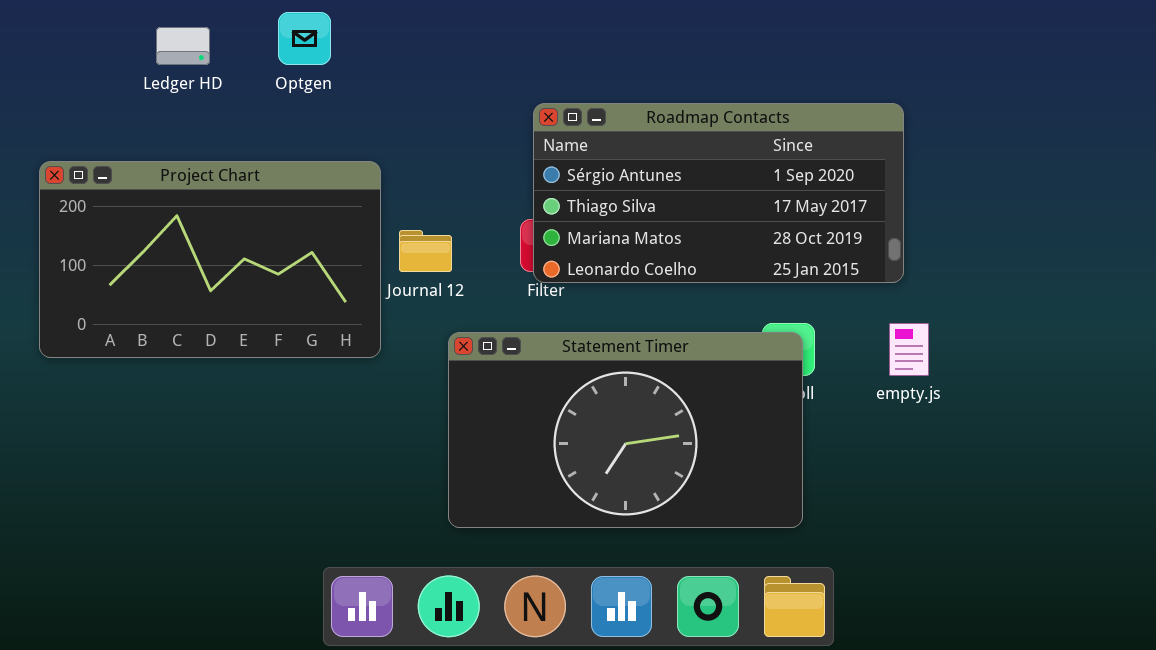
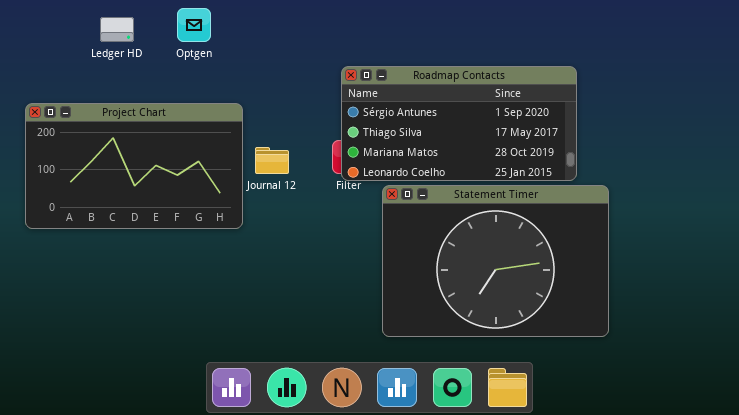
Statement Timer: [448,332,803,528] -> [382,185,609,337], moved, resized

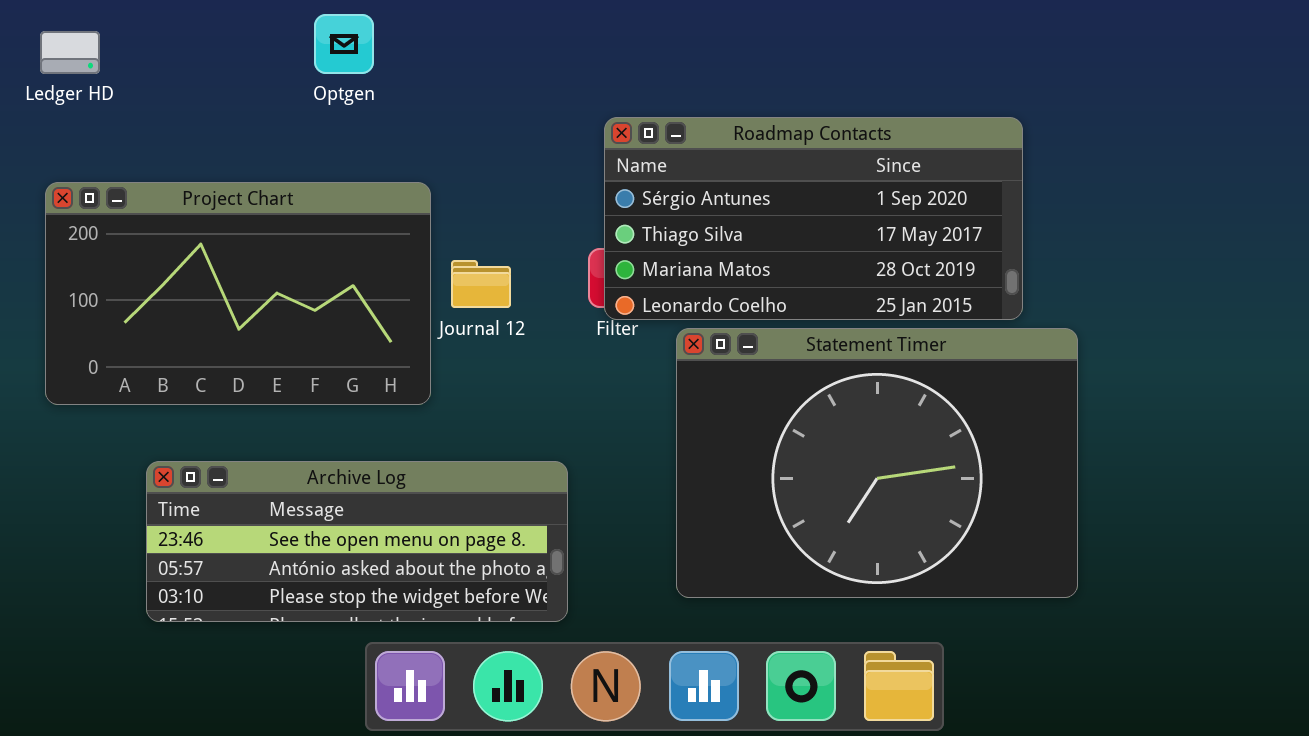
Ledger HD: [100,17,134,42] -> [40,31,100,74], moved
Archive Log: none -> [146,461,568,622], opened

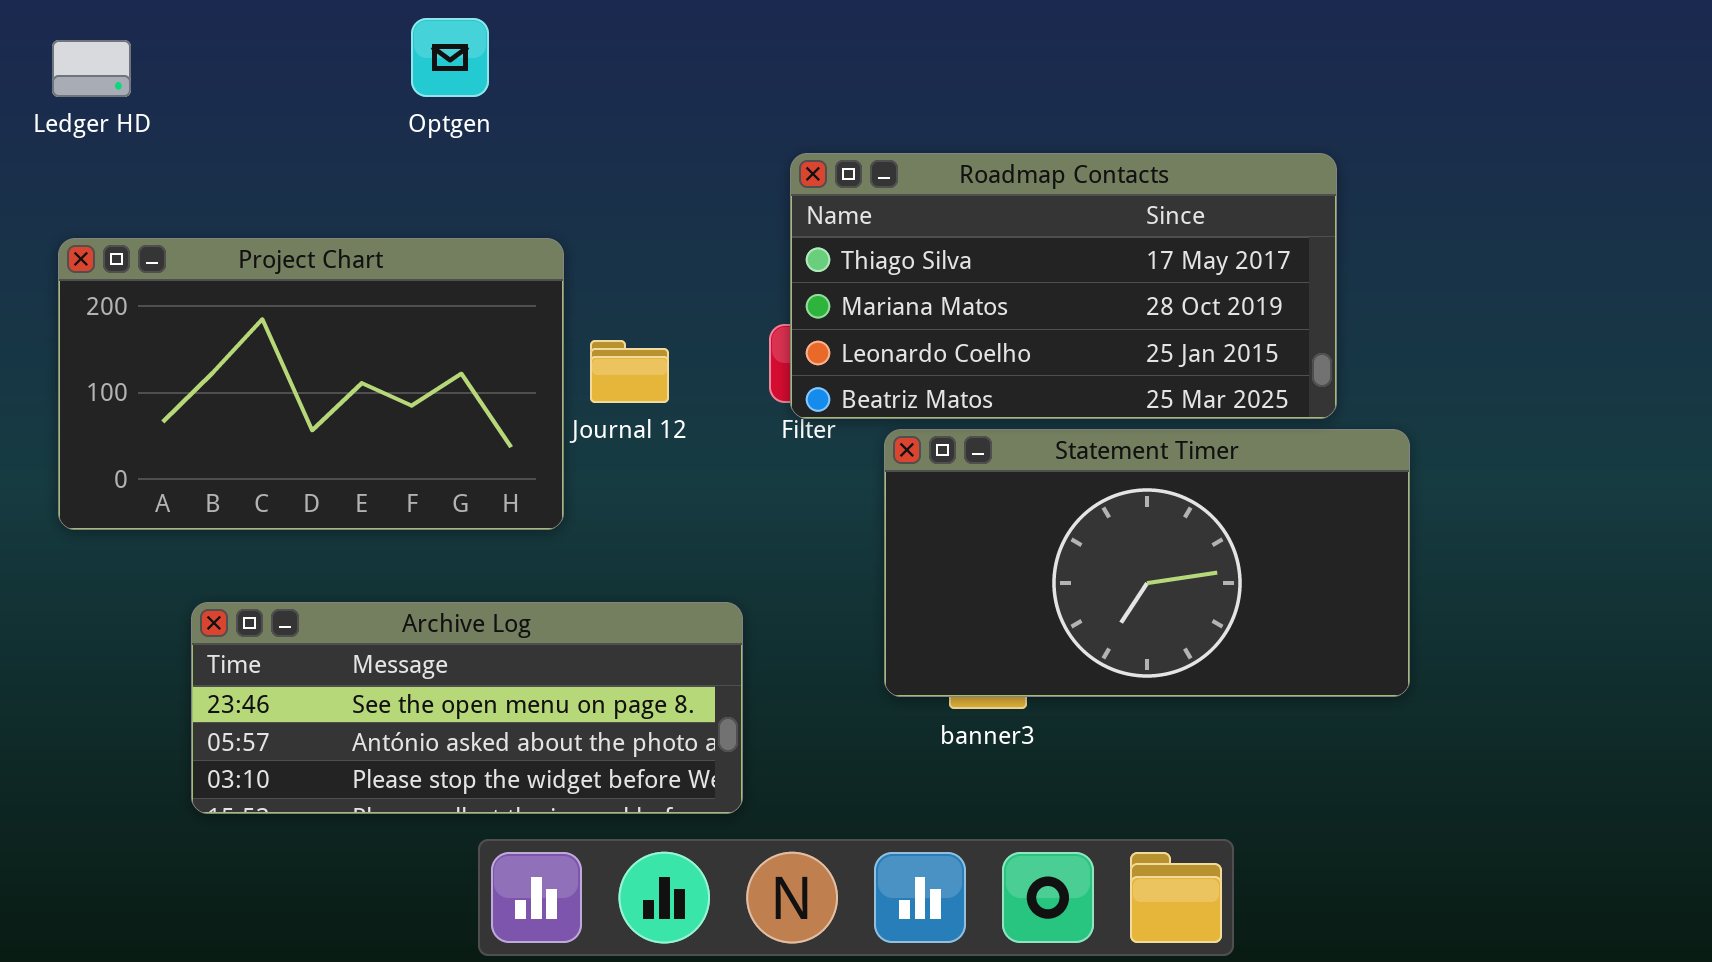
Roadmap Contacts: [604,117,1023,320] -> [790,153,1337,419], scrolled down 1 row
Statement Timer: [676,328,1078,598] -> [884,429,1410,697], resized

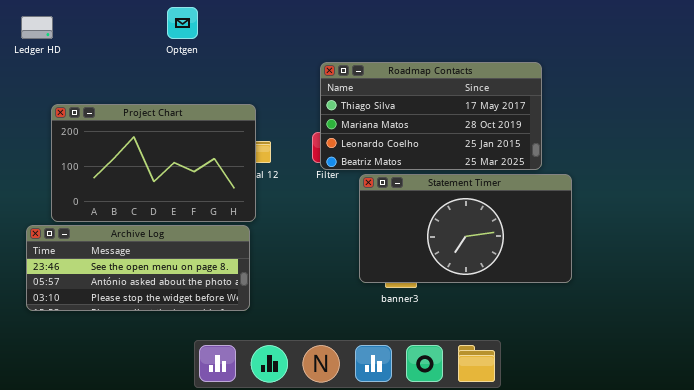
Project Chart: [58,238,564,530] -> [51,104,256,222], moved
Archive Log: [191,602,743,814] -> [26,225,250,311], moved

